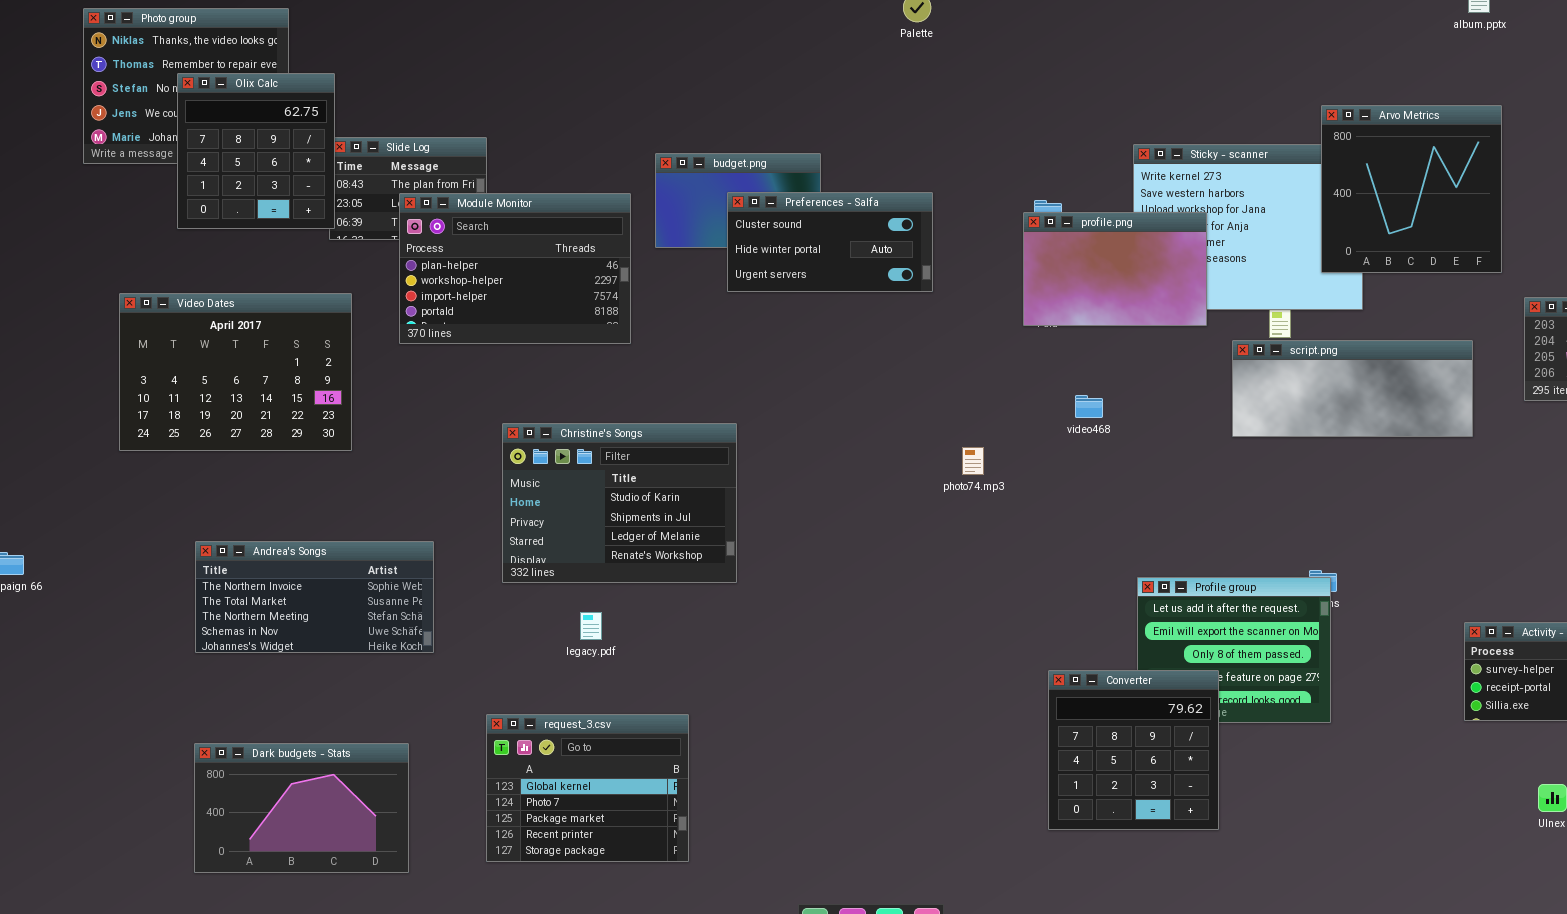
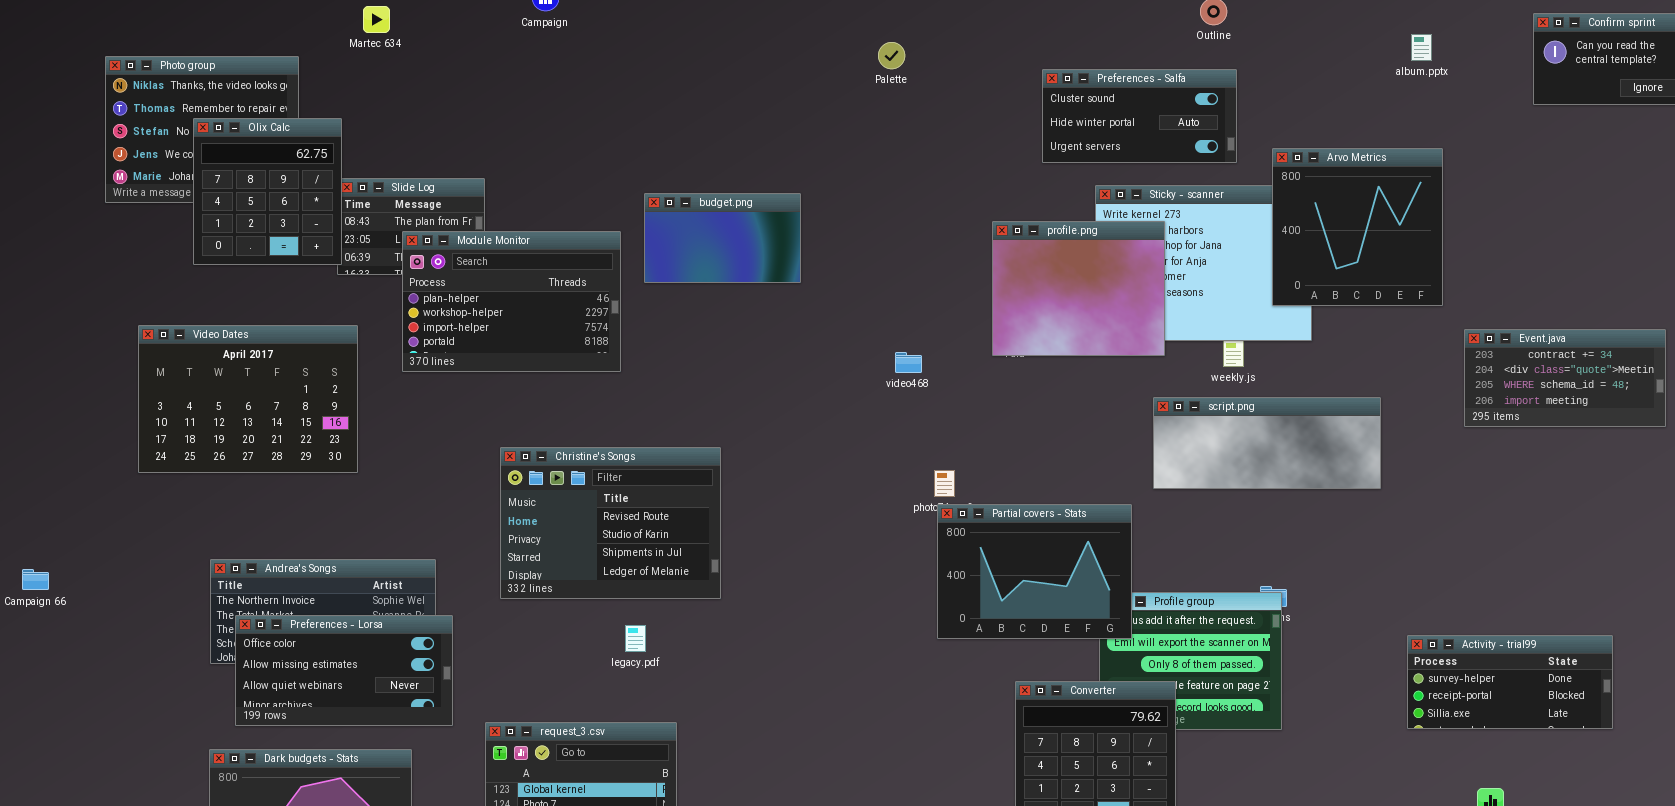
Preferences - Salfa: [727,192,933,292] -> [1042,69,1237,163], moved
profile.png: [1023,212,1207,326] -> [992,221,1165,356], resized
script.png: [1232,340,1473,437] -> [1153,397,1381,489], moved
video468: [1075,395,1103,418] -> [895,352,922,373], moved
Christine's Songs: [502,423,737,583] -> [500,447,721,599], scrolled up 1 row
Partial covers - Stats: none -> [937,504,1132,639], opened
Preferences - Lorsa: none -> [235,615,453,726], opened
legacy.pdf: [580,612,602,640] -> [625,625,646,652], moved

